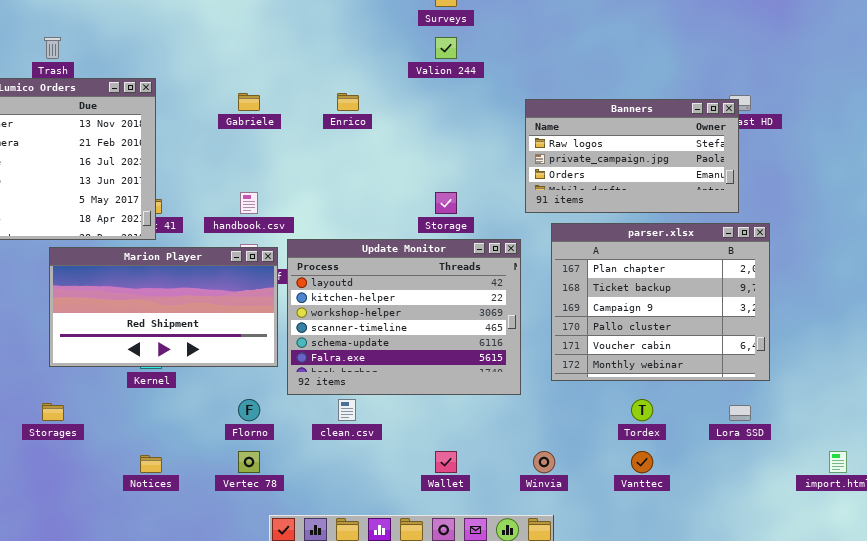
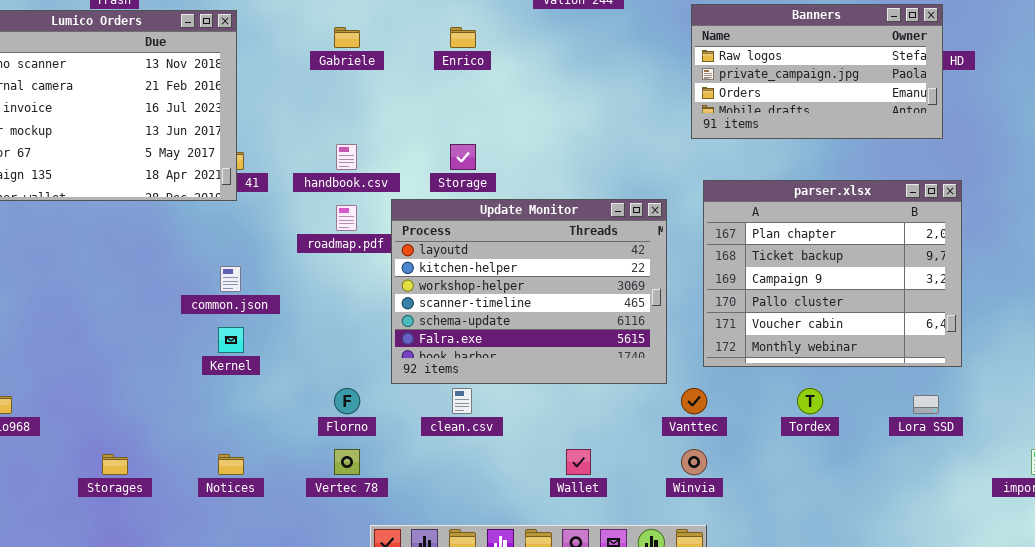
Banners: [525,99,739,213] -> [691,4,943,139], moved
Storage: [435,192,457,214] -> [450,144,476,170], moved
Marion Player: [49,247,278,367] -> none, closed
Storages: [42,403,64,421] -> [102,454,128,475], moved
Vanttec: [631,451,653,473] -> [681,388,707,414], moved

